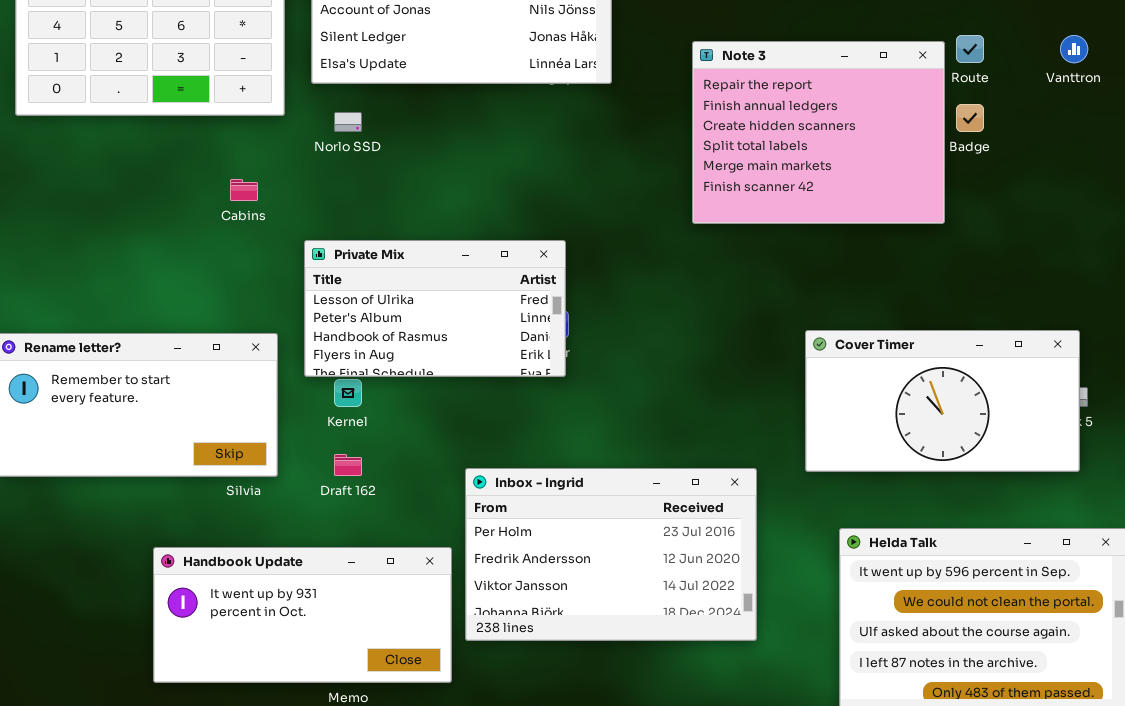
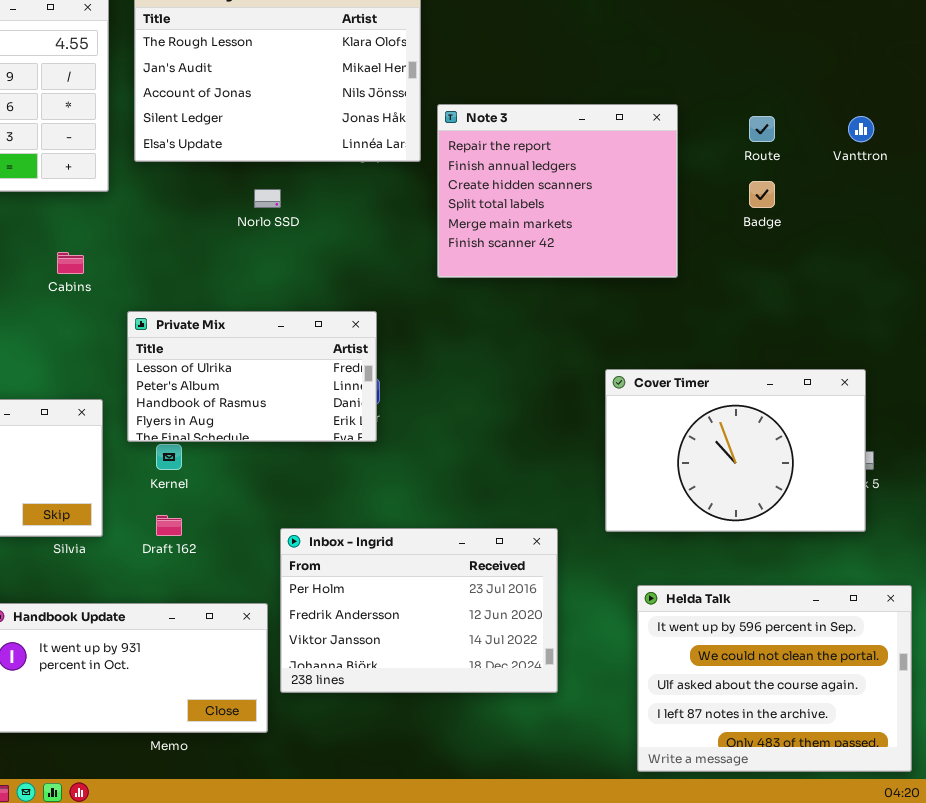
Note 3: [692,41,945,224] -> [437,104,678,278], moved
Norlo SSD: [334,112,362,132] -> [254,189,281,208], moved
Cover Timer: [805,330,1080,472] -> [605,369,866,532], resized

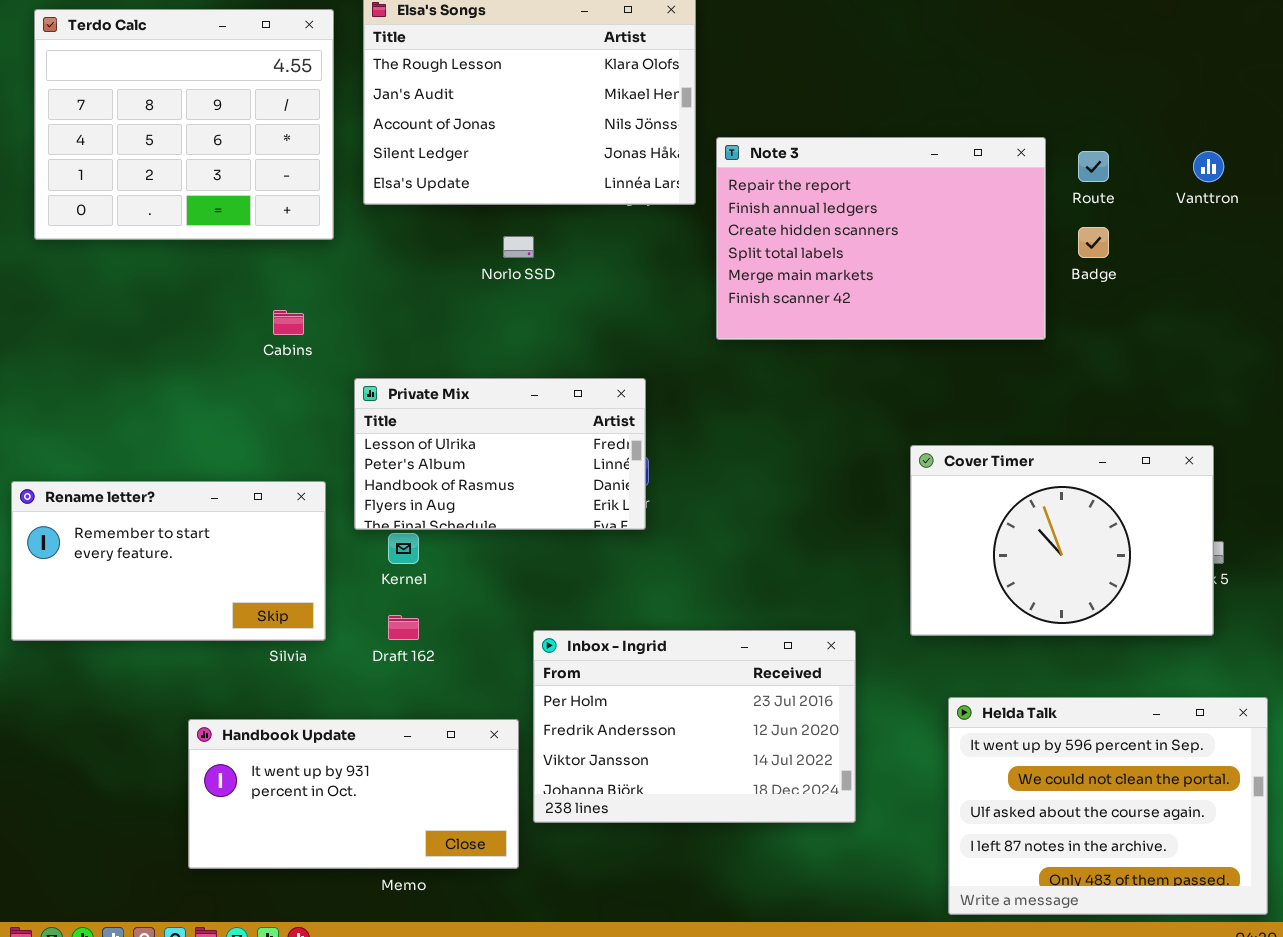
Note 3: [437,104,678,278] -> [716,137,1046,340], resized

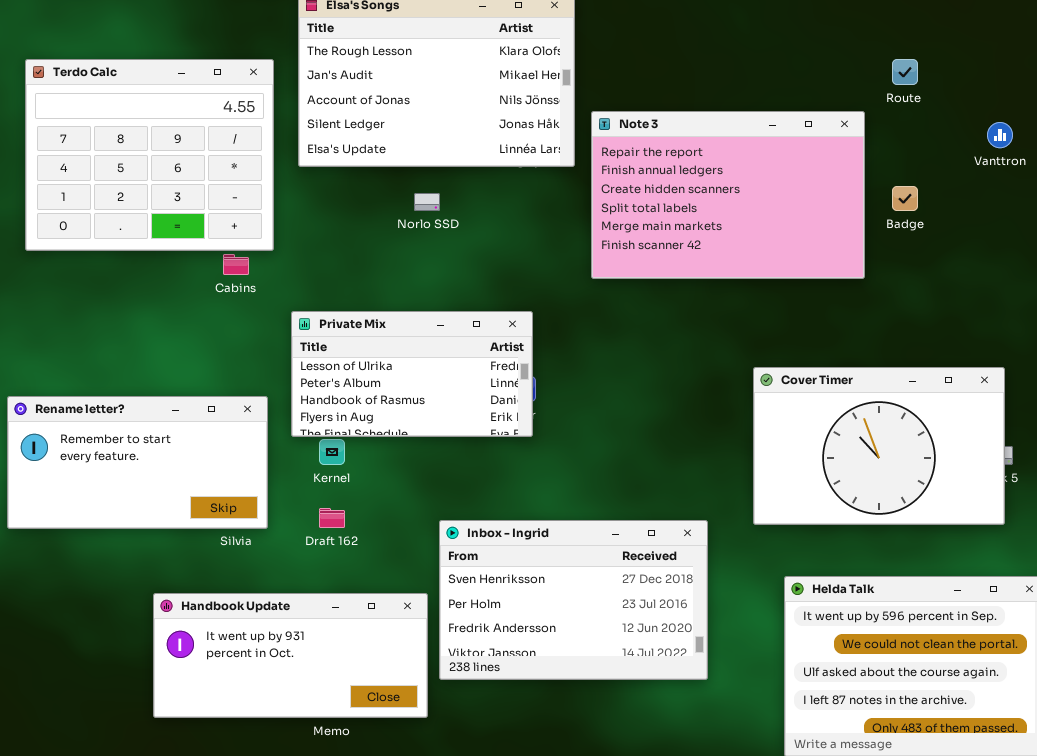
Terdo Calc: [34,9,334,240] -> [25,59,274,251], moved
Route: [1078,151,1109,182] -> [892,59,918,85], moved
Inbox - Ingrid: [533,630,856,823] -> [439,520,708,680], scrolled up 1 row

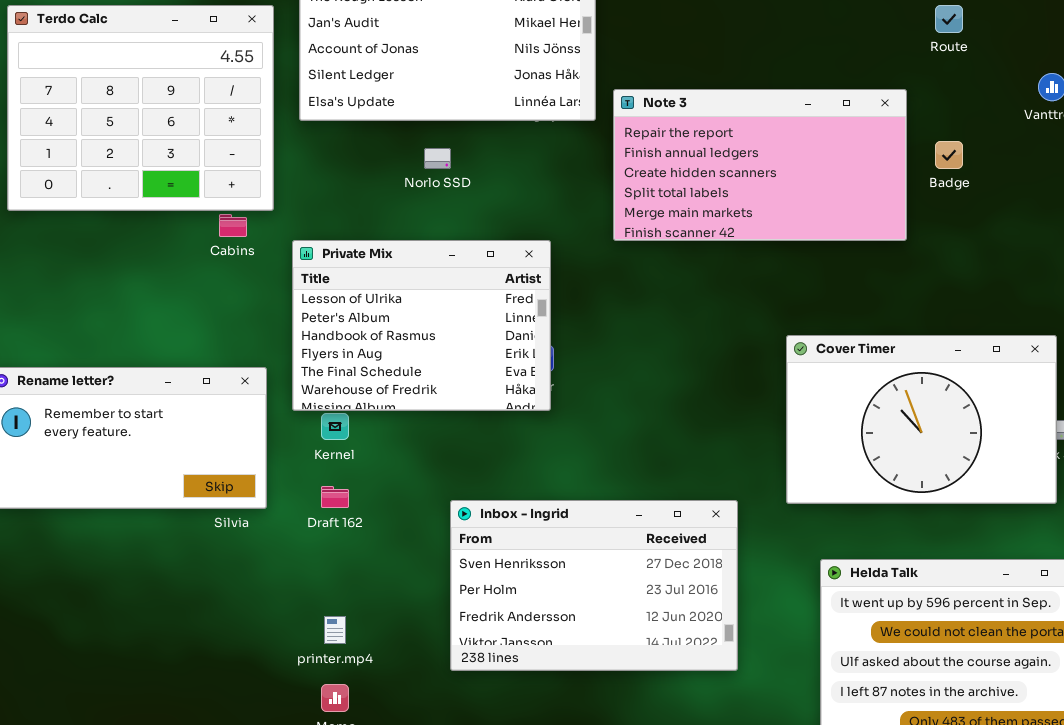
Note 3: [591,111,865,279] -> [613,89,907,241], resized
Private Mix: [291,311,533,437] -> [292,240,551,411], resized
Handbook Update: [153,593,428,718] -> none, closed

